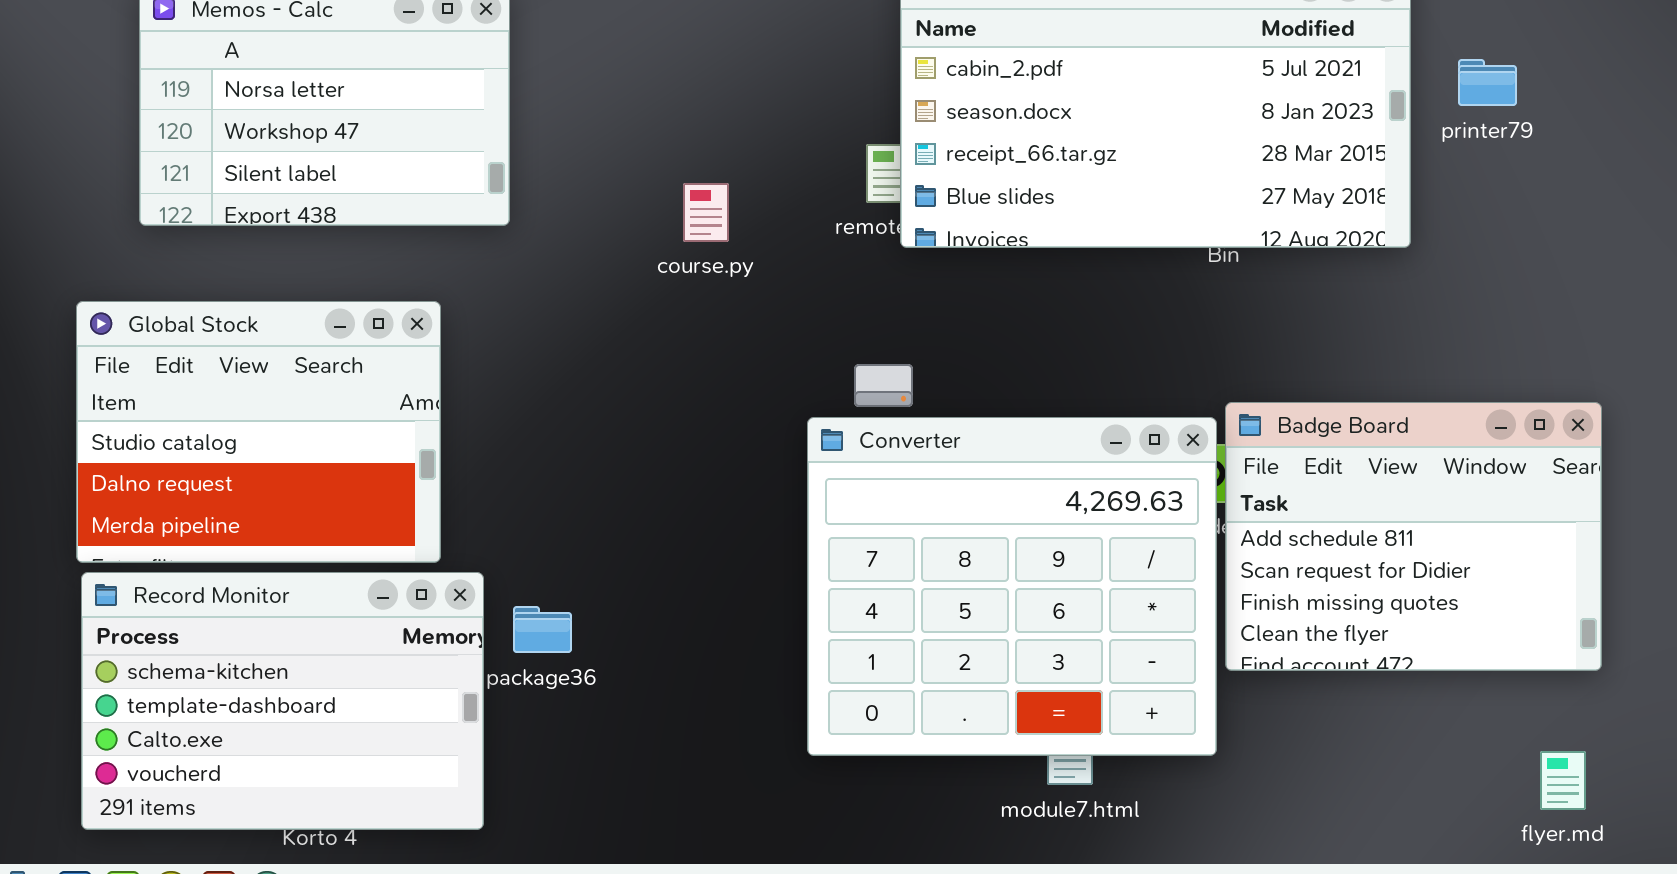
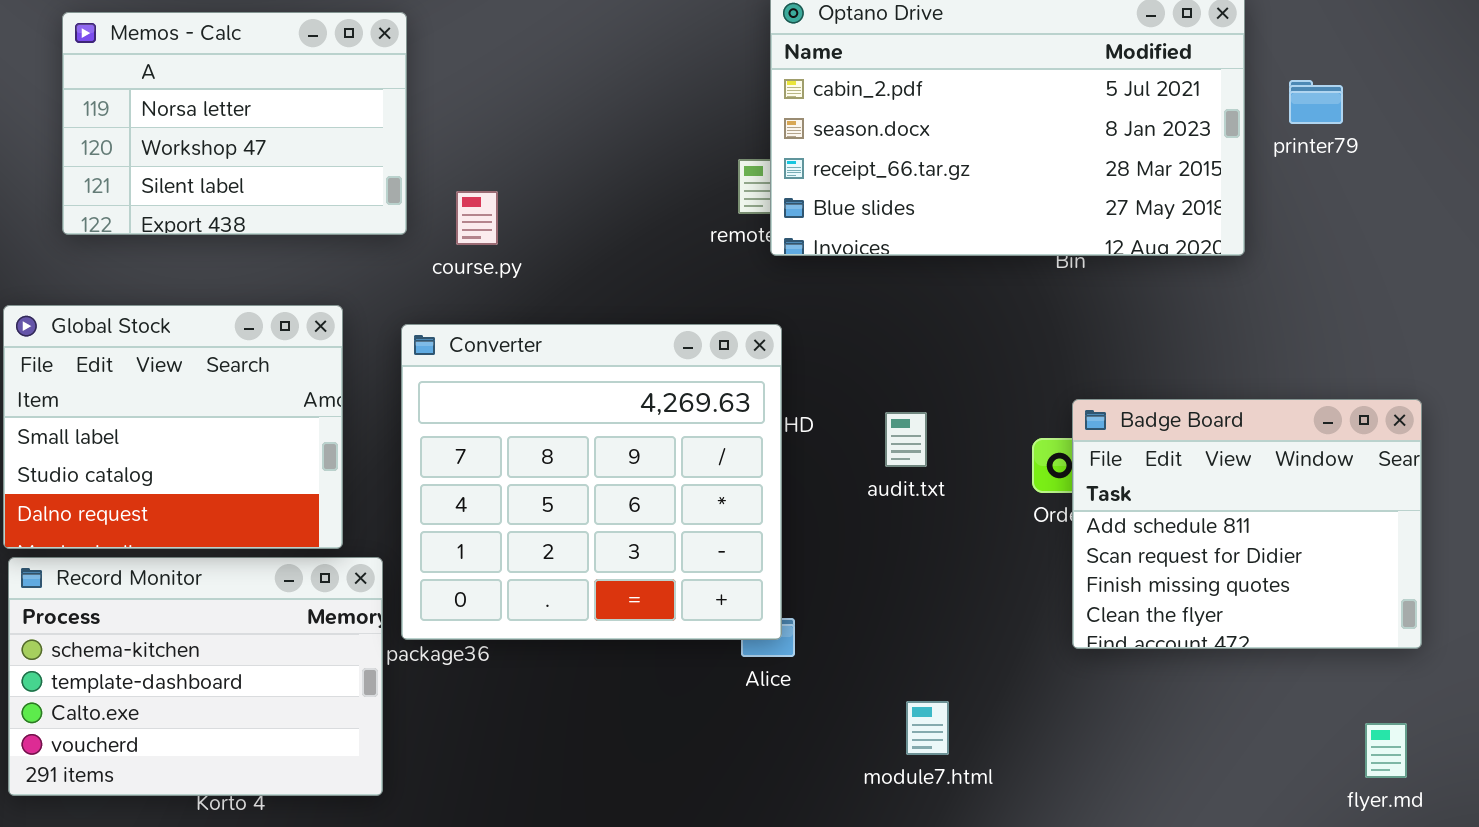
course.py: [683,183,729,242] -> [456,191,498,245], moved
Global Stock: [76,301,441,563] -> [3,305,343,549], scrolled up 1 row
Converter: [807,417,1217,756] -> [401,324,782,640], moved

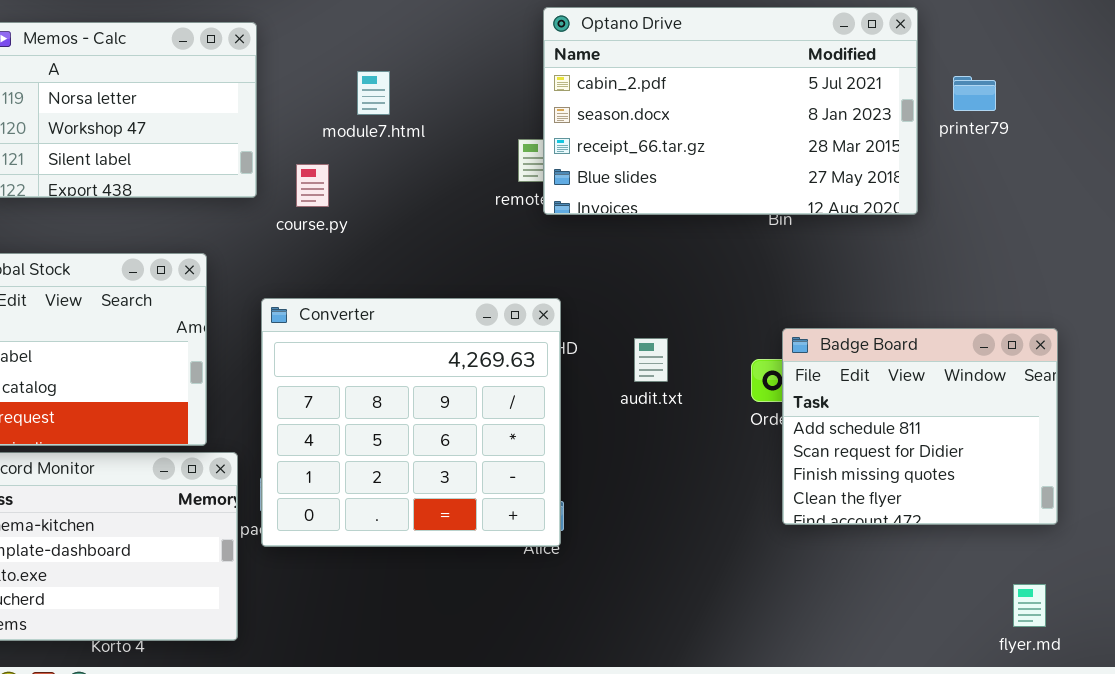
Converter: [401,324,782,640] -> [261,298,561,547], moved
module7.html: [906,701,949,755] -> [357,71,390,115], moved

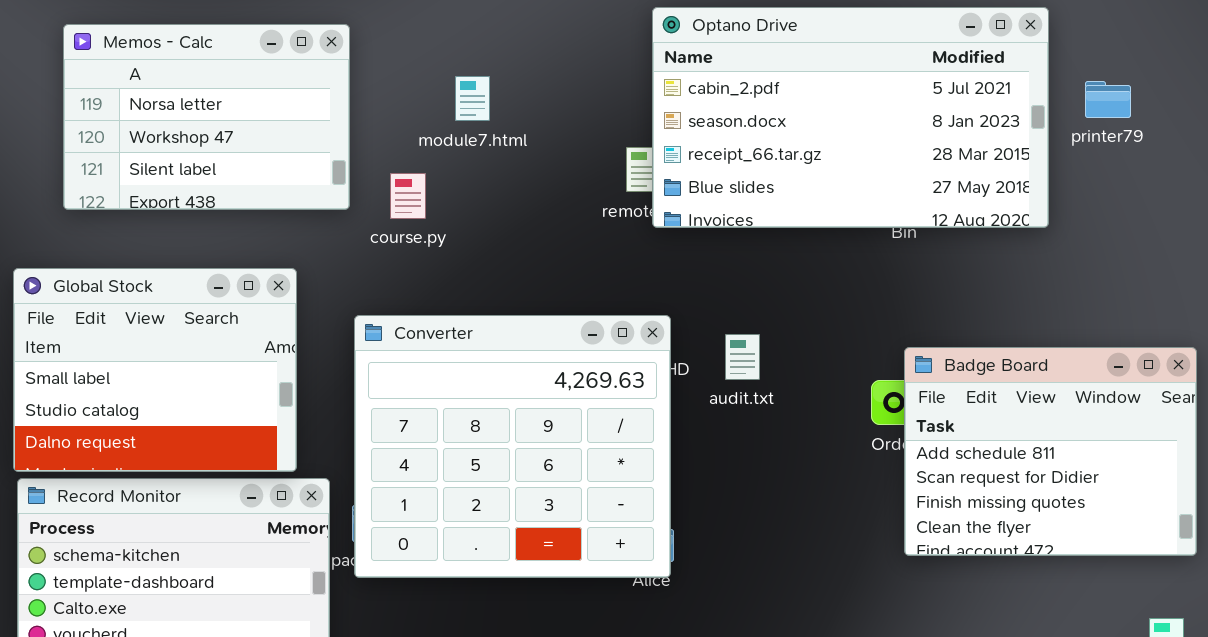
audit.txt: [634,338,668,382] -> [725,334,760,380], moved

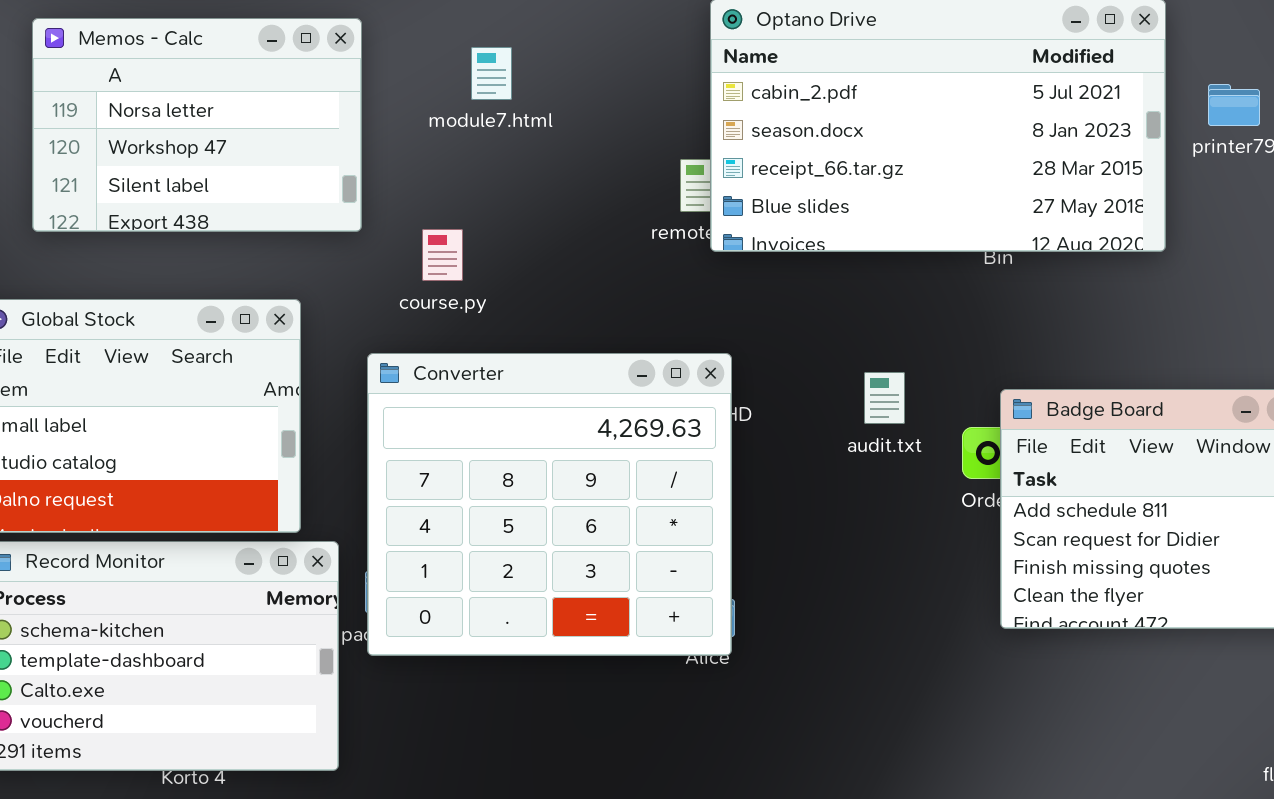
module7.html: [455,76,490,121] -> [471,47,512,100], moved
course.py: [390,173,426,219] -> [422,229,463,281], moved
audit.txt: [725,334,760,380] -> [864,372,905,424], moved

